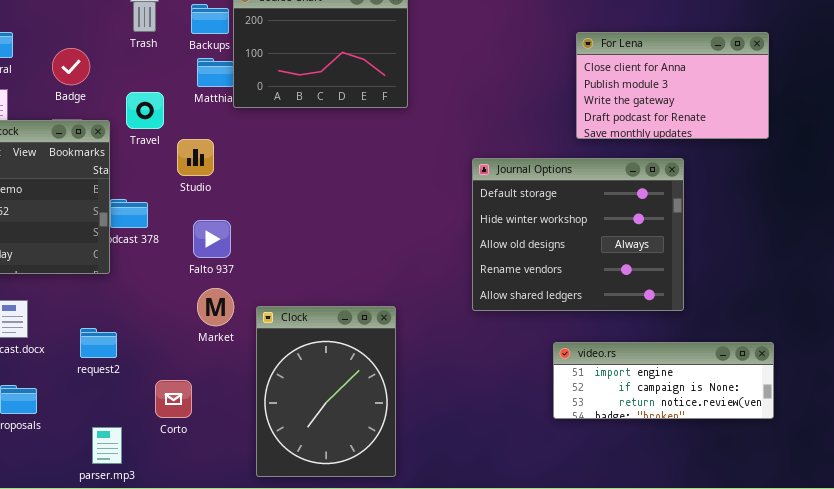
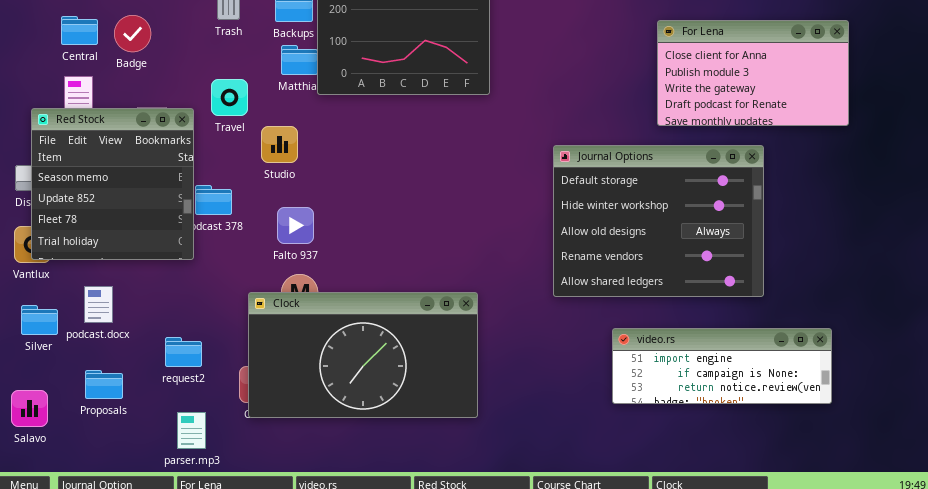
Badge: [52,48,90,85] -> [114,15,151,52], moved
Clock: [256,306,396,477] -> [248,292,478,418], resized
request2: [80,328,117,358] -> [165,337,202,367], moved
video.rs: [553,342,774,419] -> [612,328,832,404], moved

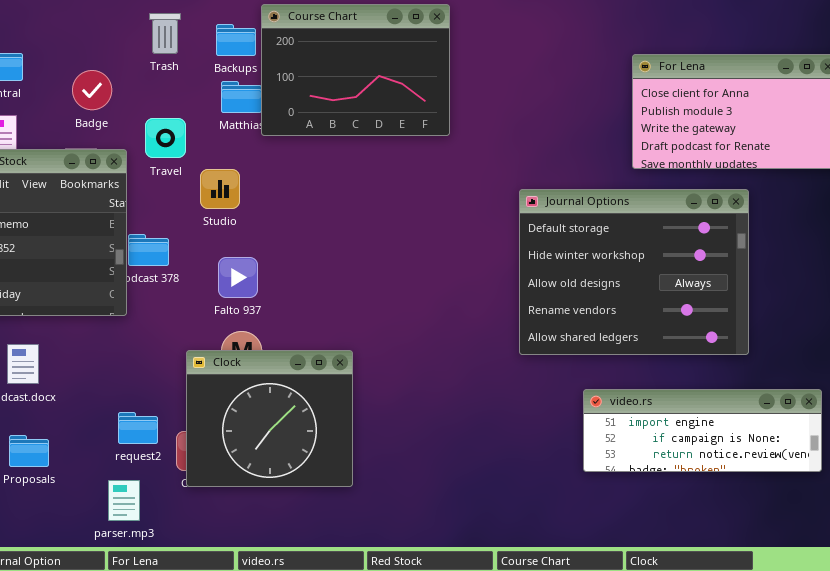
Badge: [114,15,151,52] -> [72,70,112,110], moved
Clock: [248,292,478,418] -> [186,350,353,487], resized
request2: [165,337,202,367] -> [118,412,158,444], moved

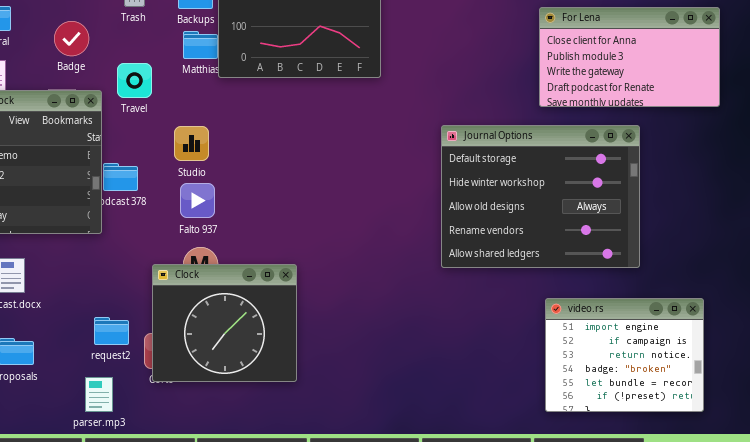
Studio: [200,169,240,209] -> [174,126,209,161], moved
video.rs: [583,389,822,472] -> [545,298,704,412], resized

